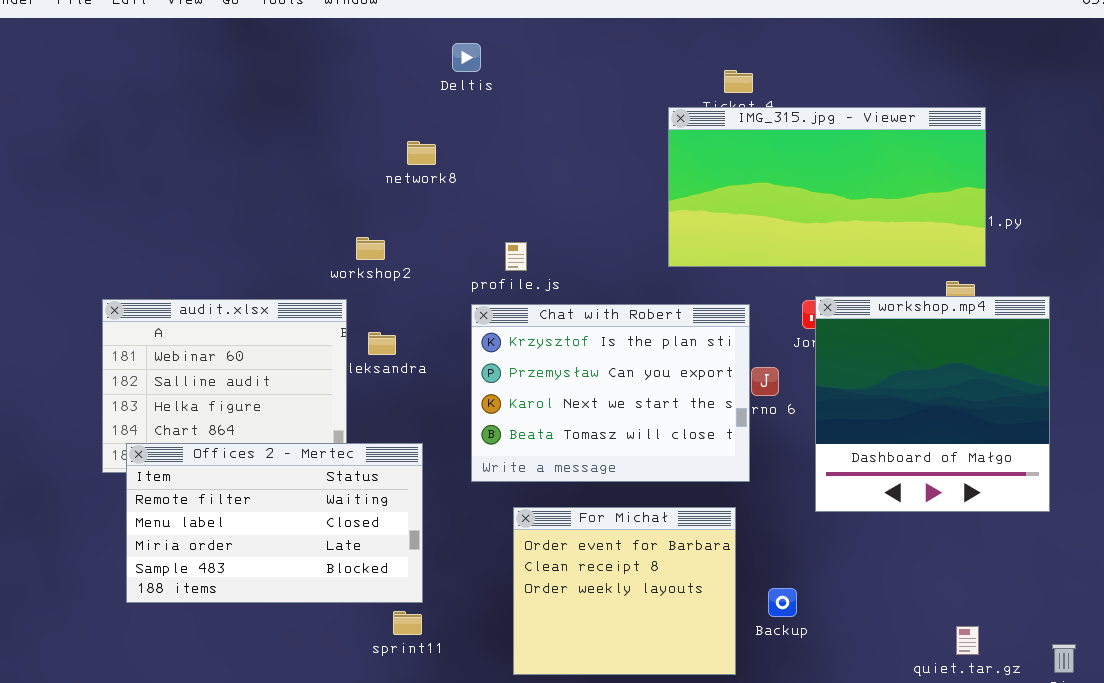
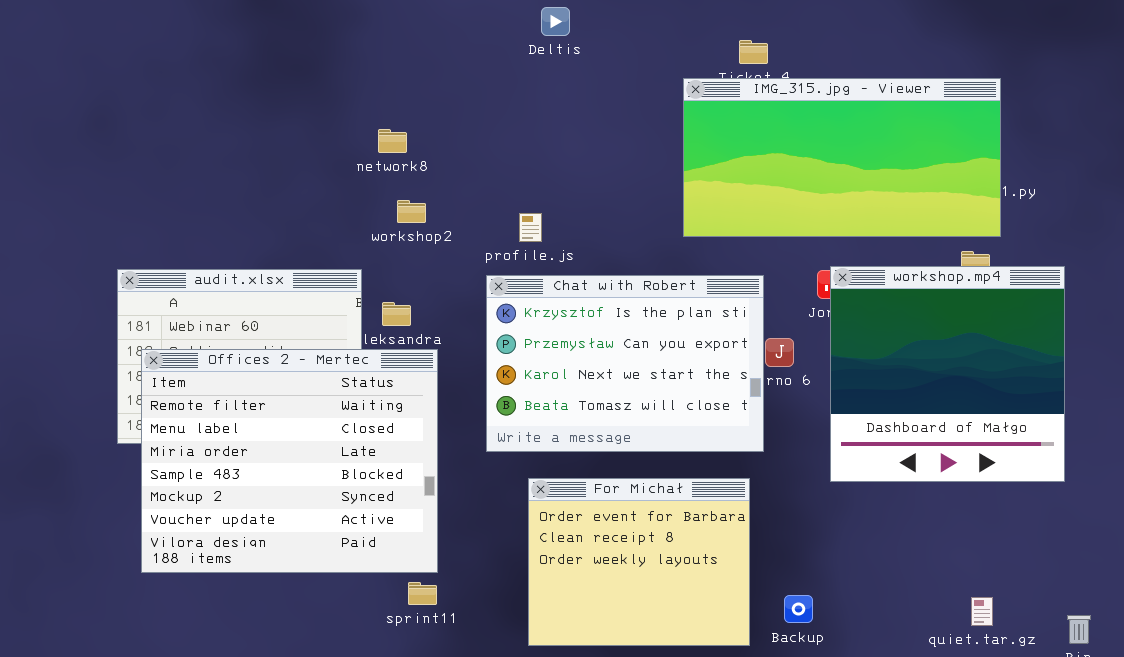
Deltis: [452,43,481,72] -> [541,7,570,36], moved
network8: [407,141,436,165] -> [378,129,407,153], moved
workshop2: [356,237,385,260] -> [397,200,426,223], moved
Offices 2 - Mertec: [126,443,423,603] -> [141,349,438,573], resized
Backup: [768,588,797,617] -> [784,595,813,623], moved

